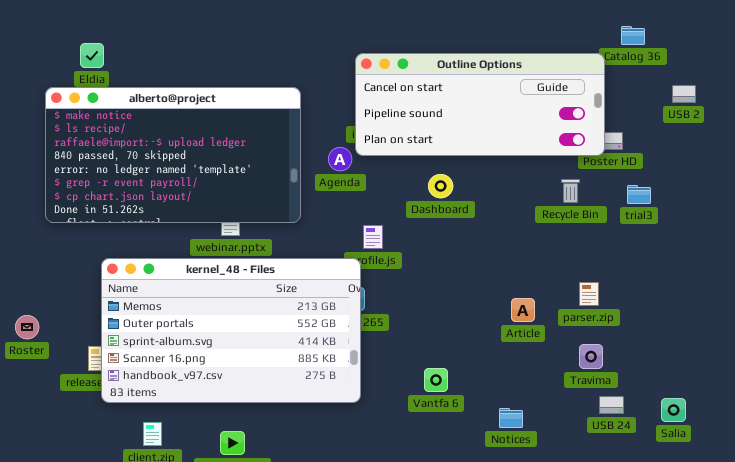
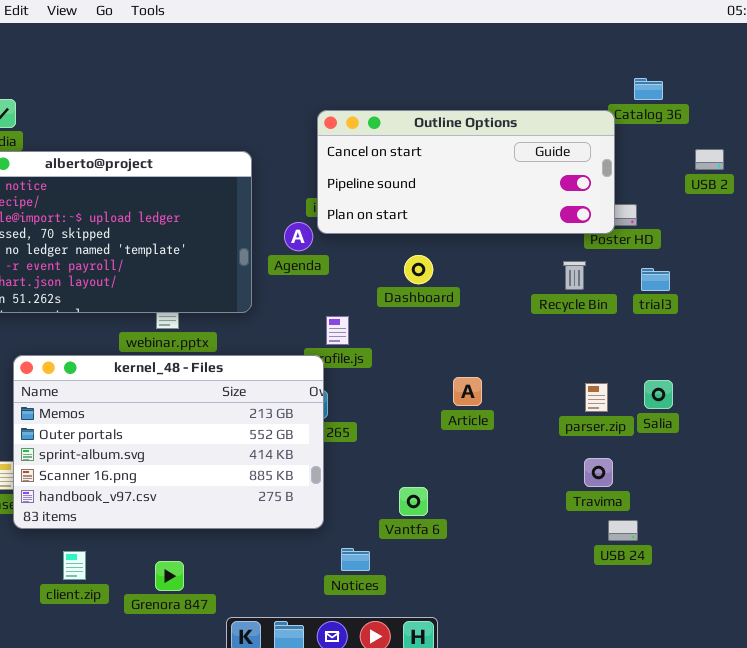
Article: [511,298,535,322] -> [453,377,482,406], moved
Salia: [661,398,686,422] -> [644,380,673,409], moved
Notices: [499,408,523,428] -> [341,548,370,571], moved

